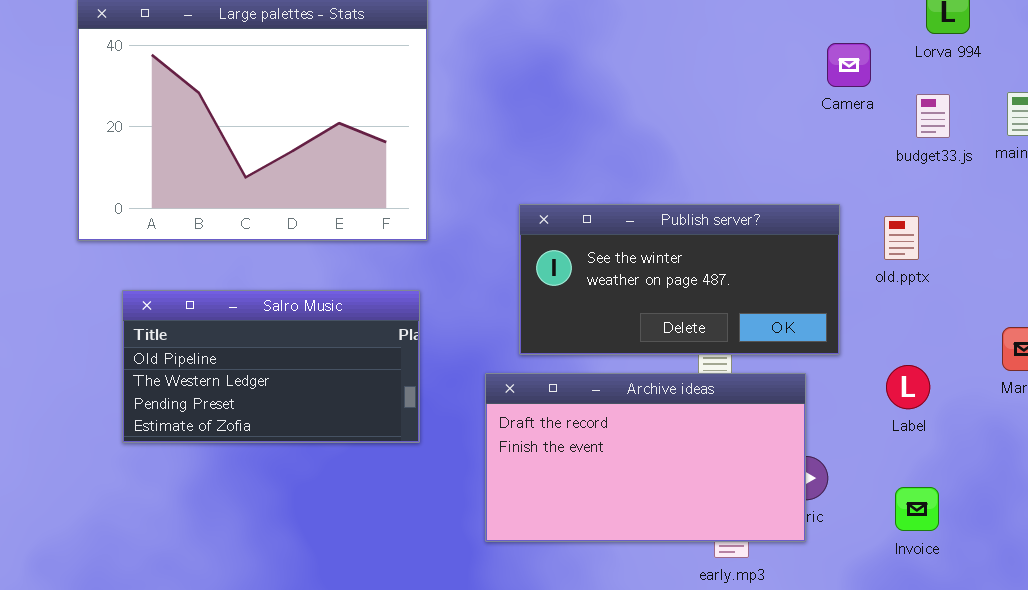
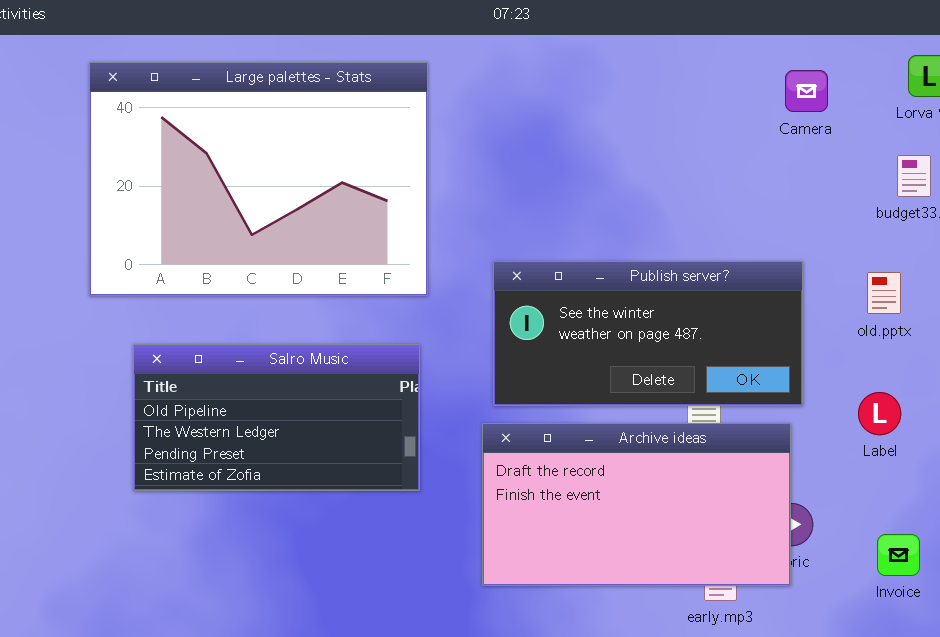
Camera: [827,43,871,87] -> [785,70,828,112], moved
Publish server?: [519,204,840,355] -> [493,261,803,406], moved
Label: [886,365,930,409] -> [858,392,901,435], moved

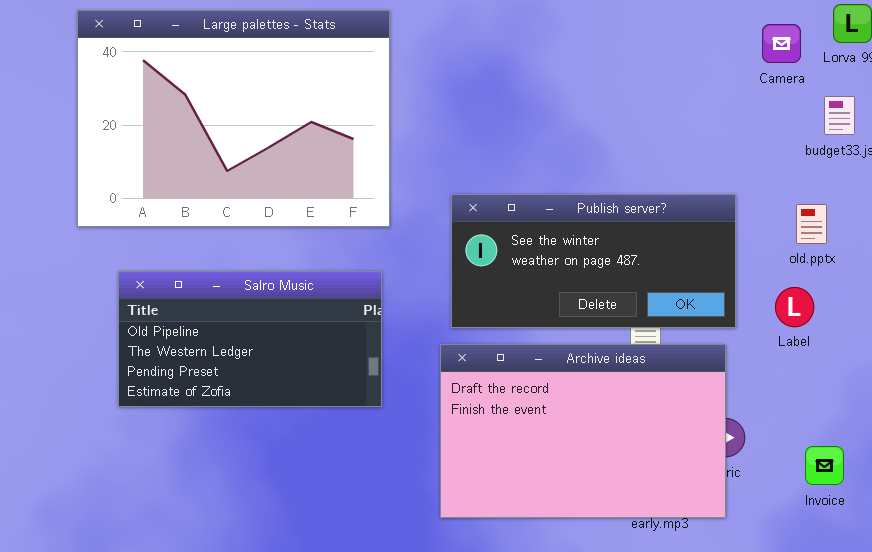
Camera: [785,70,828,112] -> [762,24,801,63], moved
Label: [858,392,901,435] -> [775,287,814,327], moved
Archive ideas: [482,423,791,586] -> [440,344,726,518], resized

